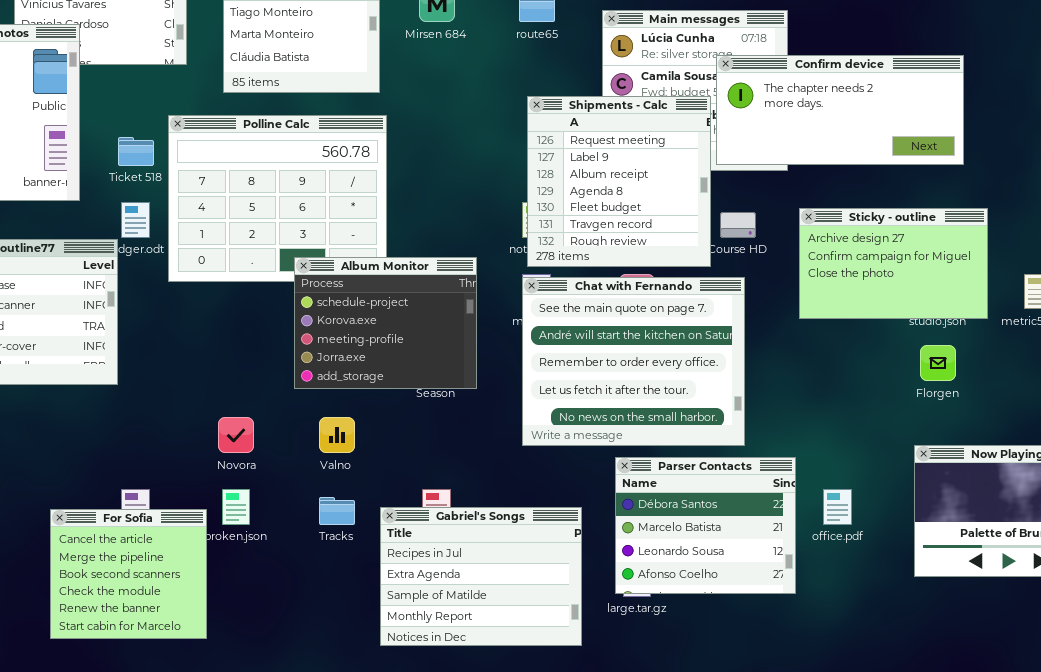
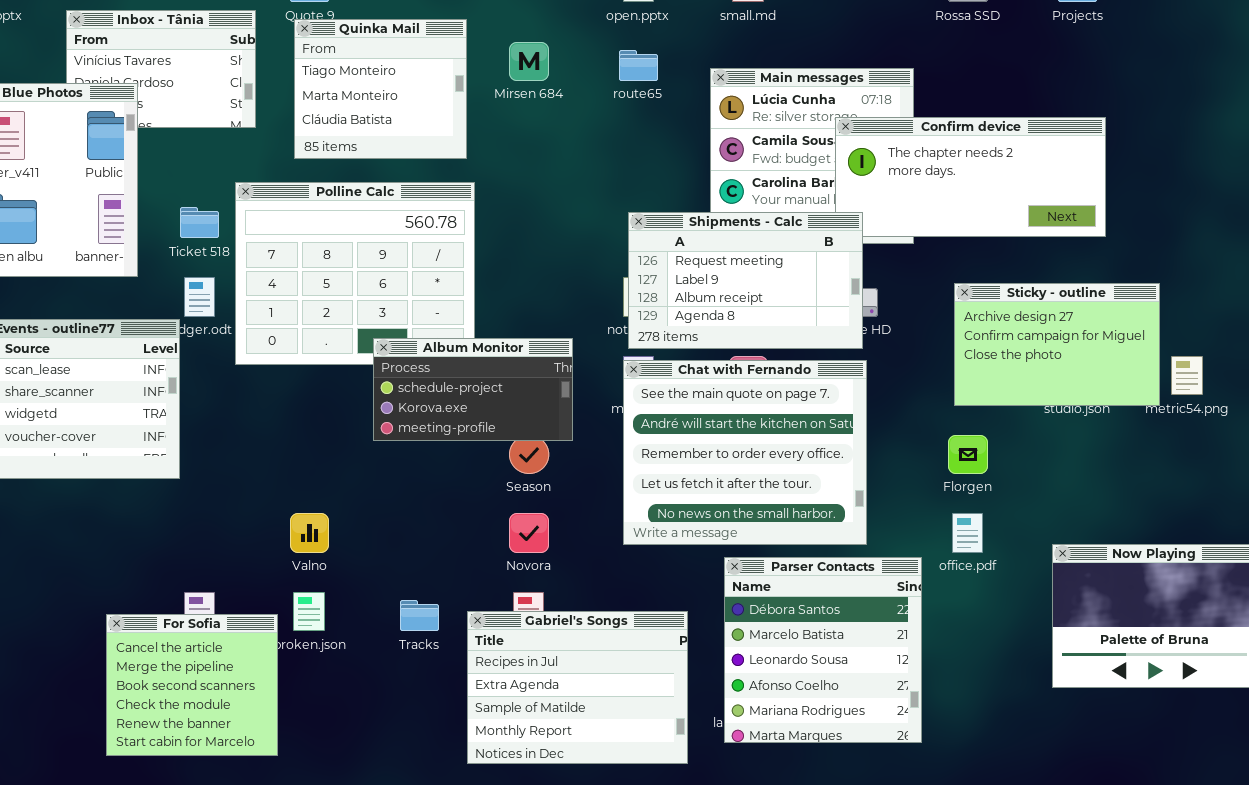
Shipments - Calc: [527,96,711,267] -> [628,212,863,349], resized
Sticky - outline: [799,208,988,319] -> [954,283,1160,406], moved
Album Monitor: [294,257,477,389] -> [373,338,573,441], resized
Florgen: [920,345,956,381] -> [948,435,988,474], moved
Novora: [218,417,254,453] -> [509,513,549,553], moved
Valno: [319,417,355,453] -> [290,513,329,553], moved
Parser Contacts: [615,457,796,594] -> [724,557,922,743], resized
office.pdf: [823,489,852,525] -> [952,513,983,553], moved

